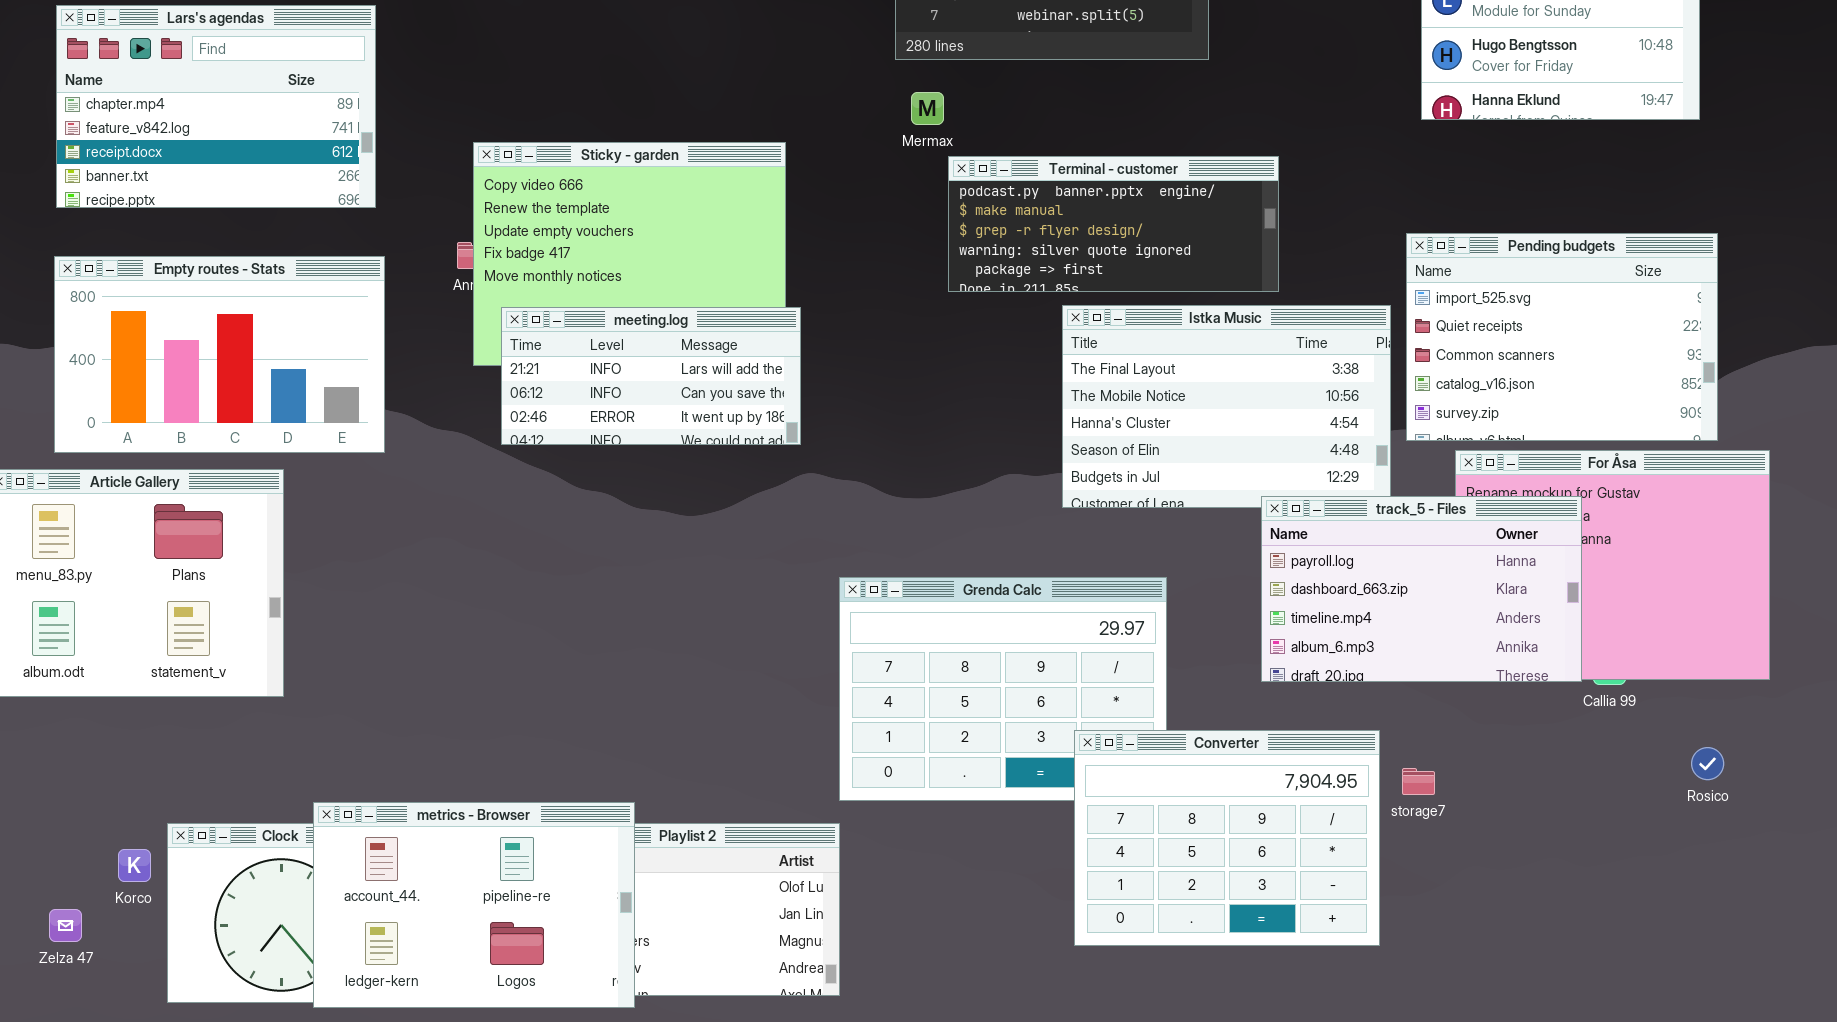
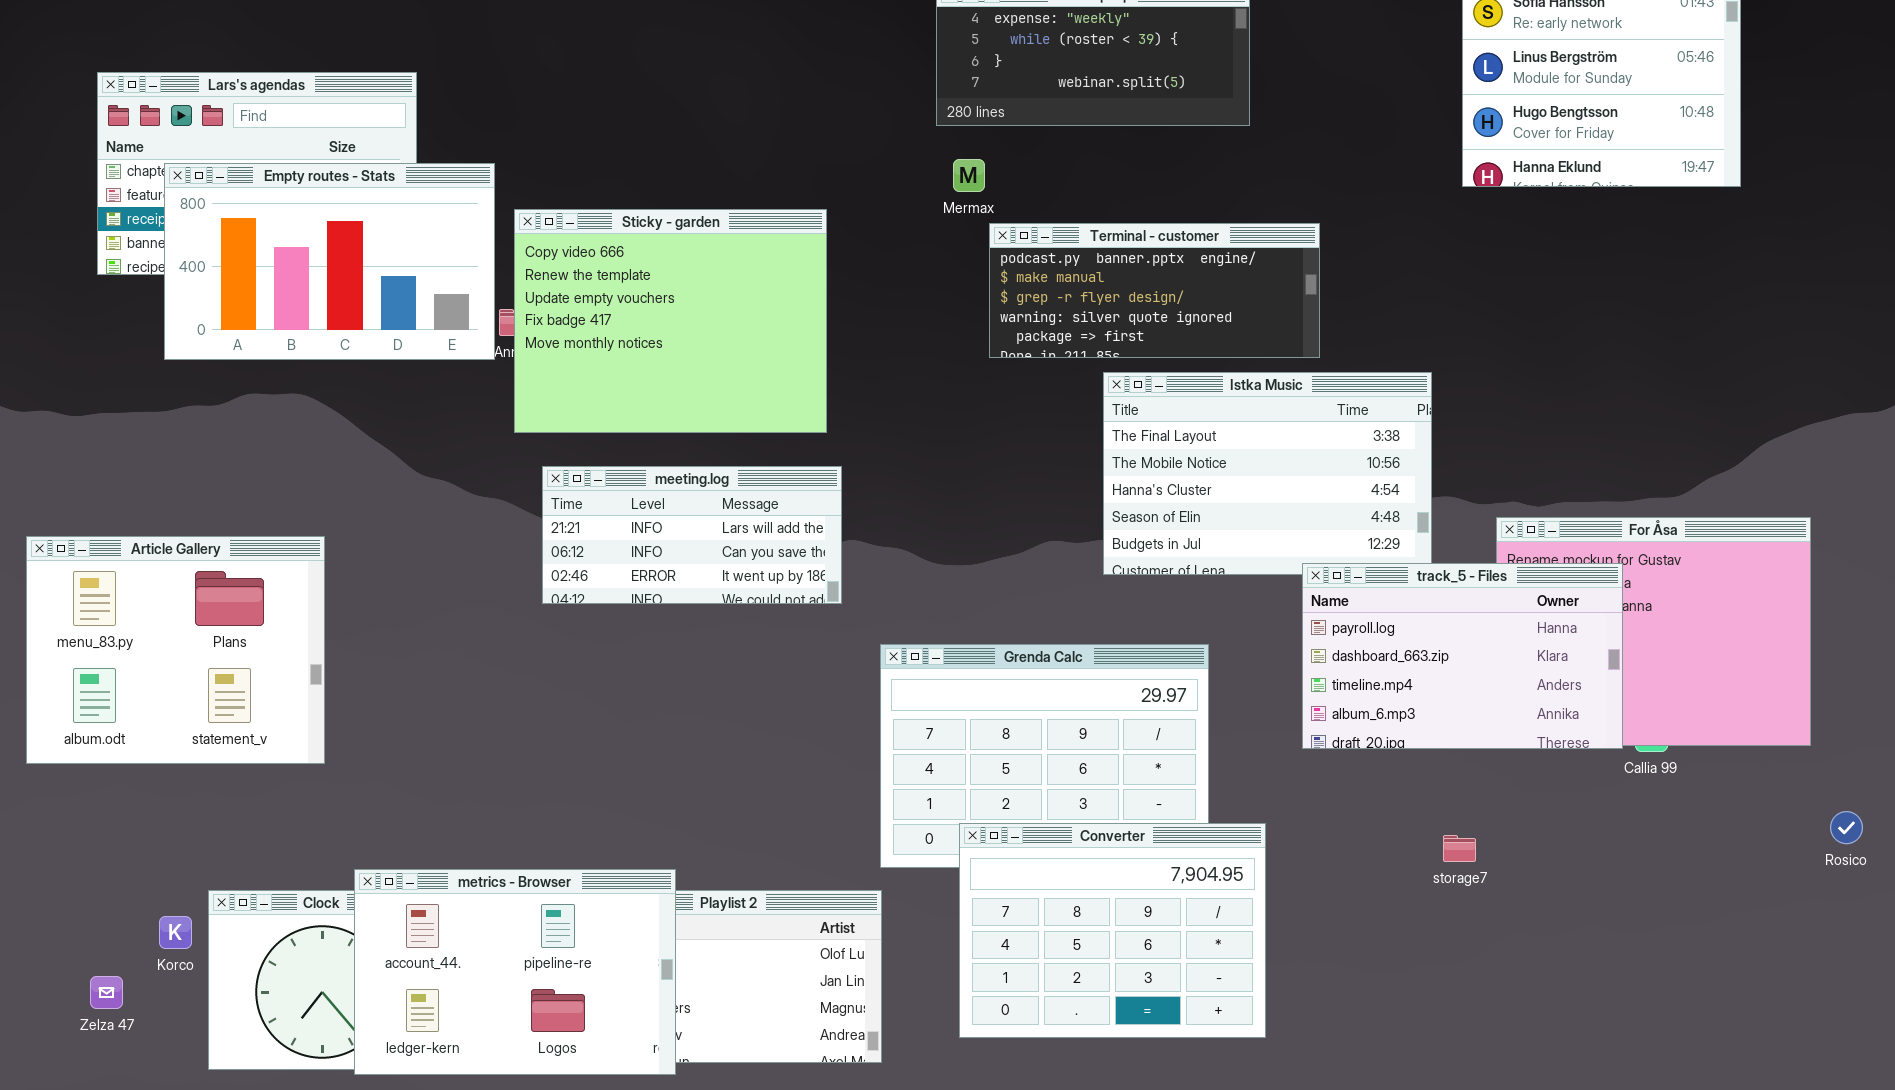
Pending budgets: [1406,233,1718,441] -> none, closed
Empty routes - Stats: [54,256,385,453] -> [164,163,495,360], moved
meeting.log: [501,307,801,445] -> [542,466,842,604], moved
Converter: [1074,730,1380,946] -> [959,823,1266,1038], moved
Rosico: [1691,747,1724,780] -> [1830,811,1863,844], moved

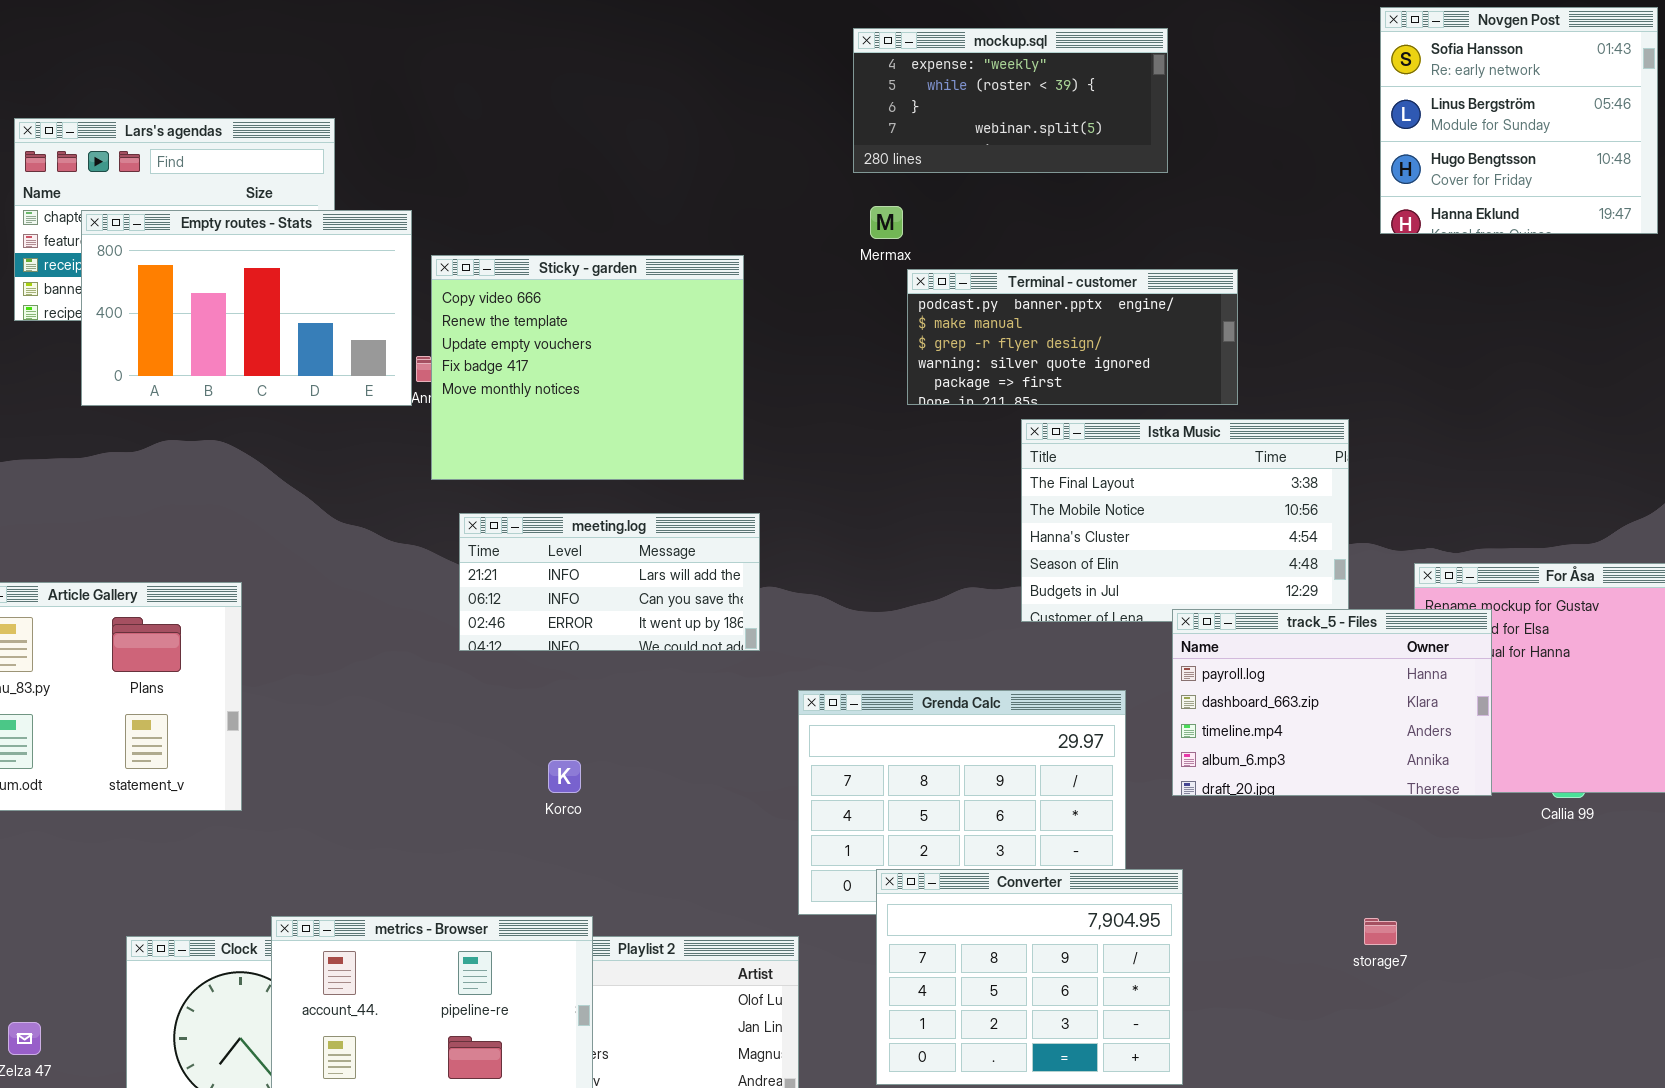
track_5 - Files: [1302,563,1623,749] -> [1172,609,1492,796], moved
storage7: [1443,835,1476,862] -> [1364,918,1397,945], moved
Korco: [159,916,192,949] -> [548,760,581,793], moved

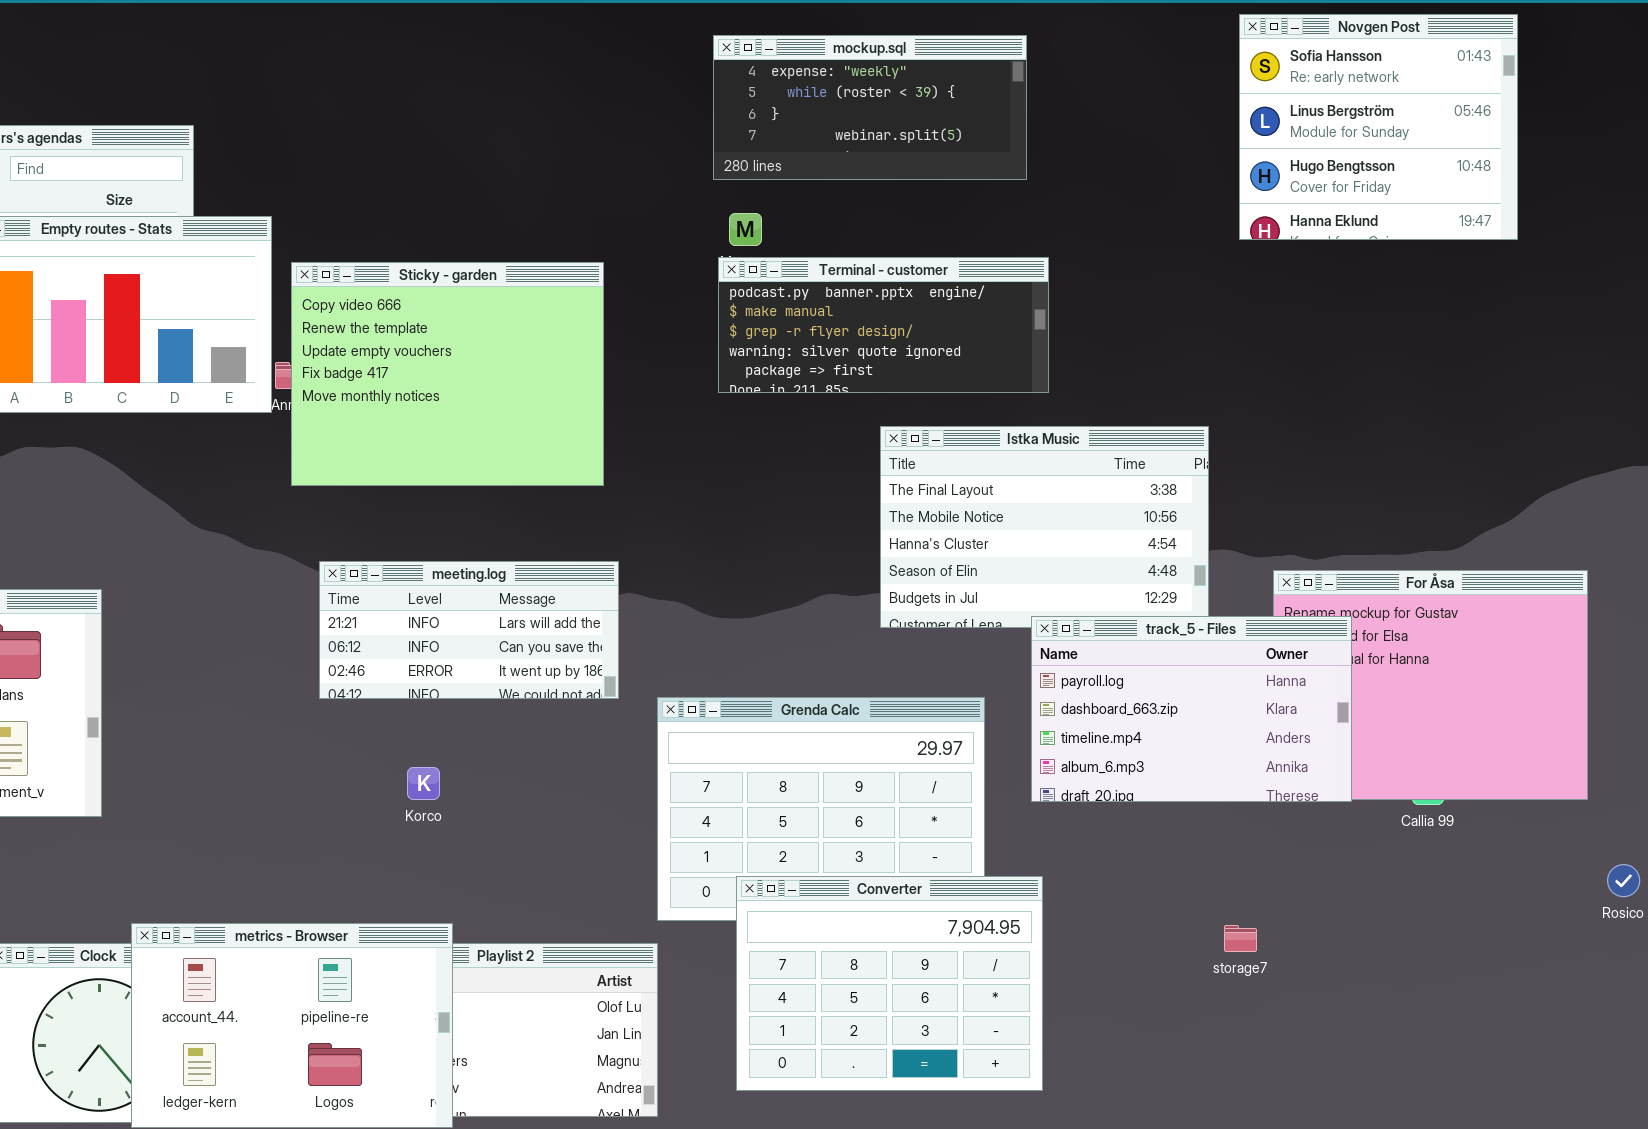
Terminal - customer: [907,269,1238,405] -> [718,257,1049,393], moved
meeting.log: [459,513,760,651] -> [319,561,619,699], moved

